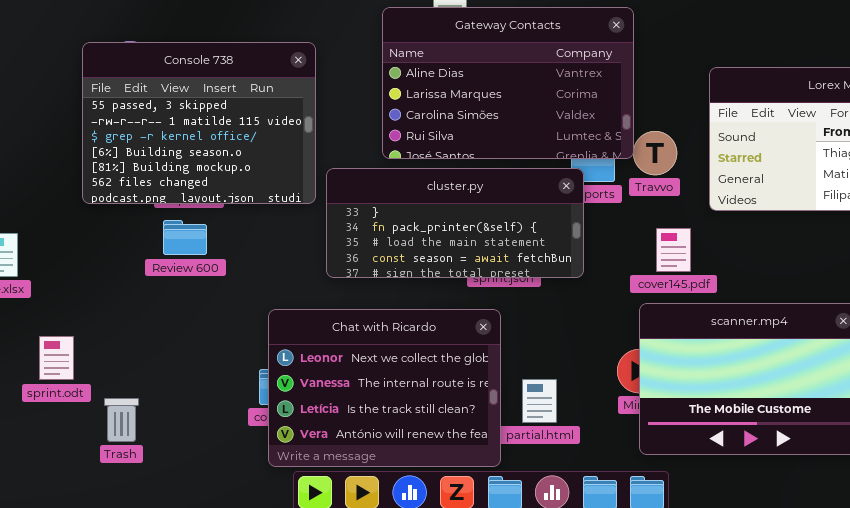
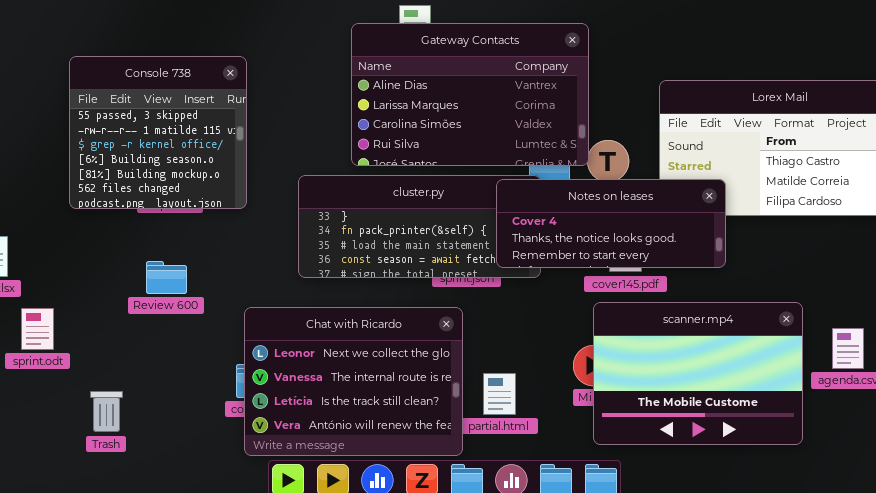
Console 738: [82,42,316,204] -> [69,56,247,209], resized
Notes on leases: none -> [496,179,726,268], opened
Review 600: [163,220,207,255] -> [146,261,187,294], moved
sprint.odt: [39,336,74,380] -> [21,308,54,350], moved

